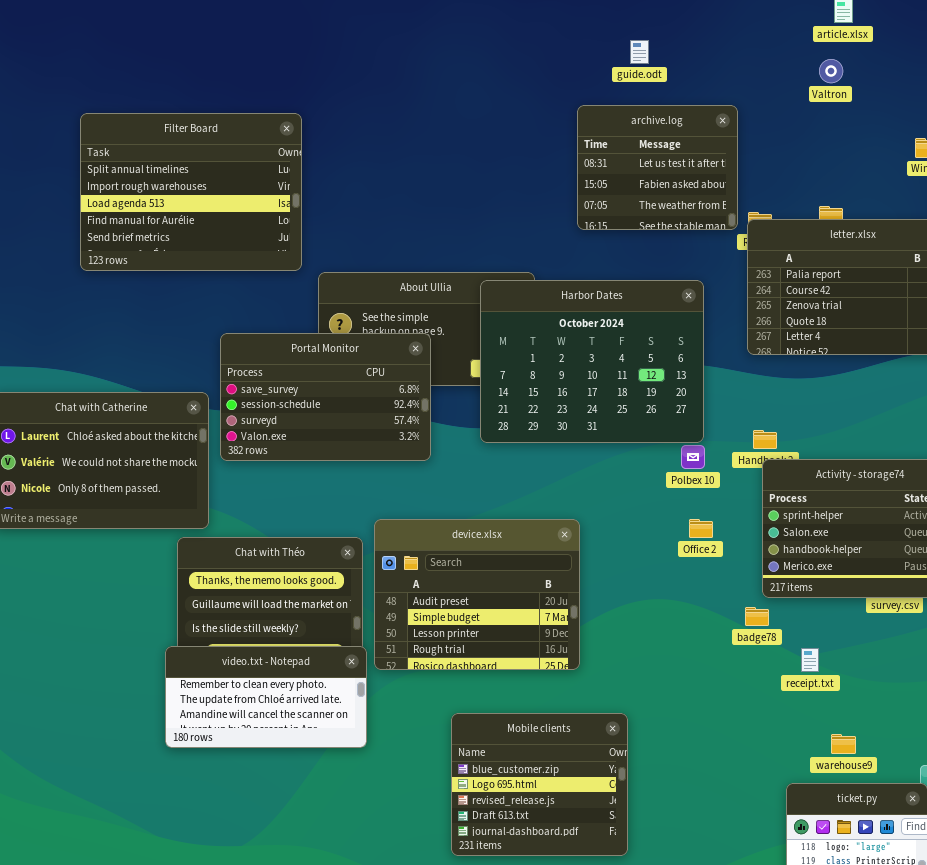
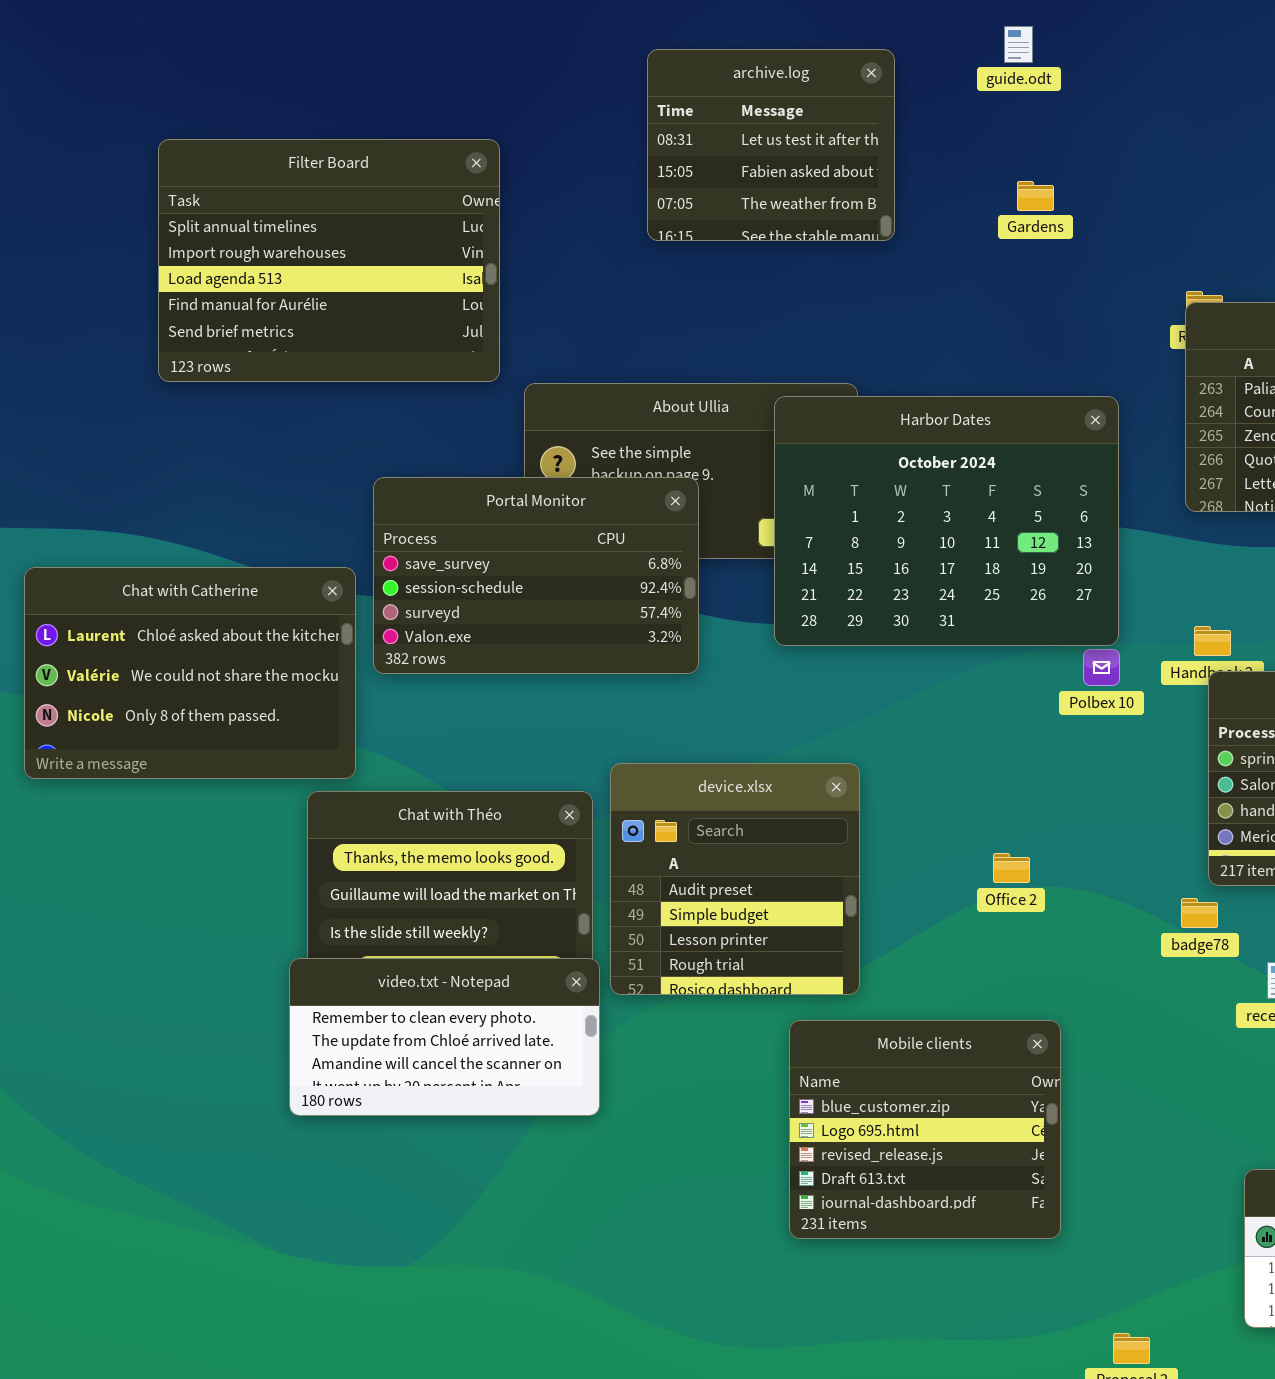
archive.log: [577,105,738,230] -> [647,49,895,241], moved
device.xlsx: [374,519,580,670] -> [610,763,860,995], resized
Office 2: [689,519,713,538] -> [993,853,1030,883], moved
Mobile clients: [451,713,628,856] -> [789,1020,1061,1239], moved

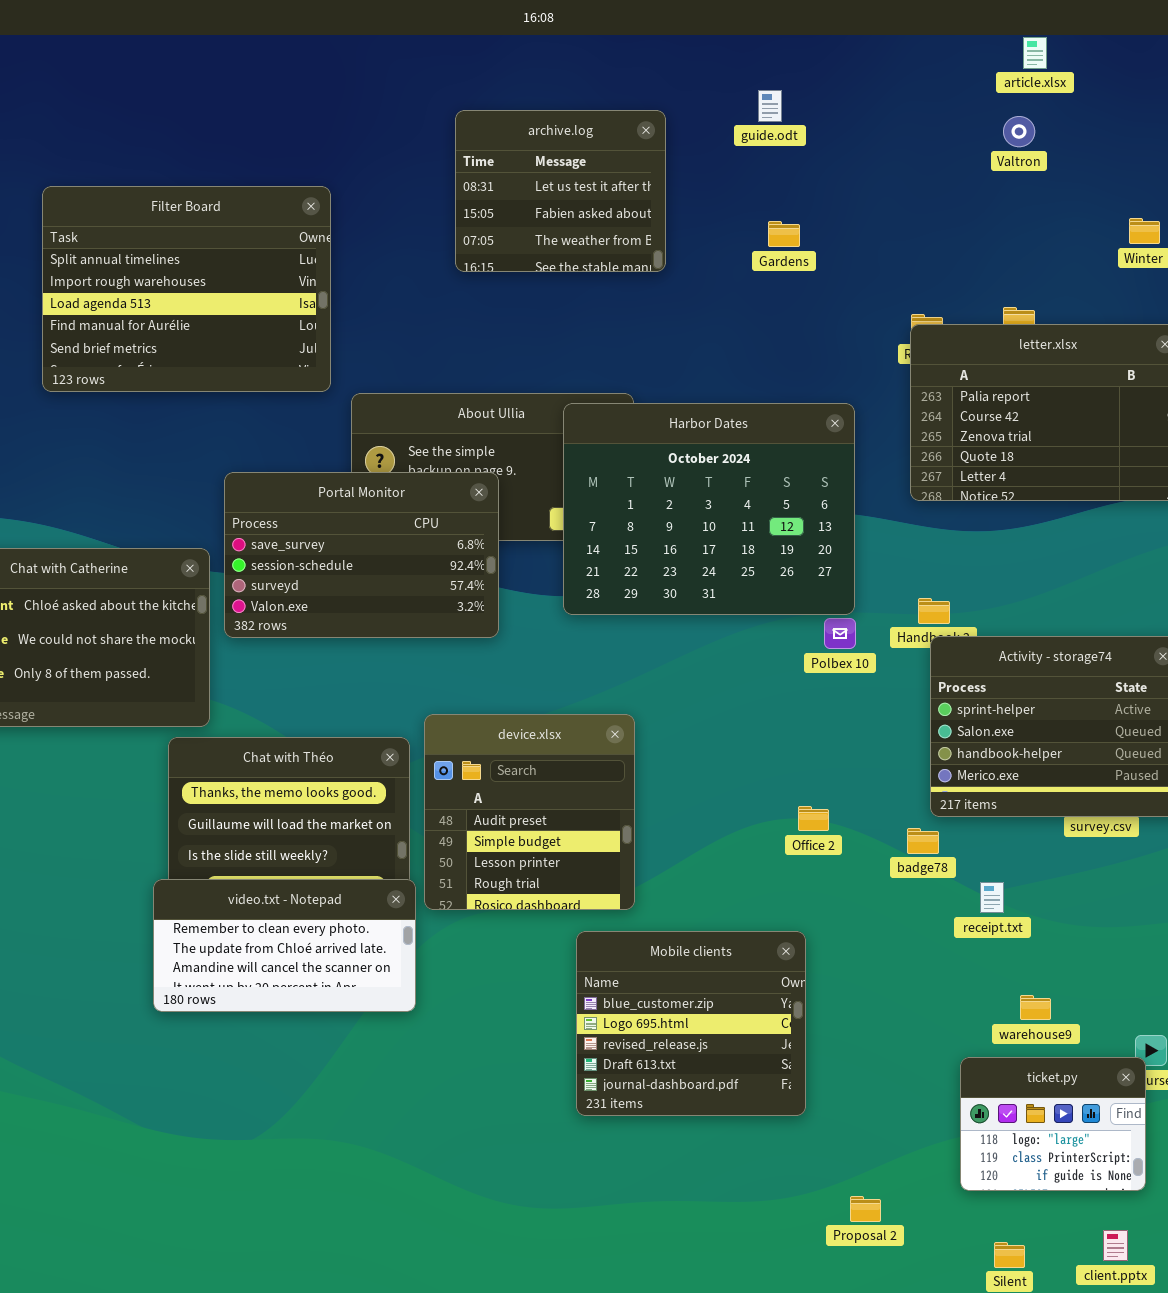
Office 2: [993,853,1030,883] -> [798,806,829,831], moved

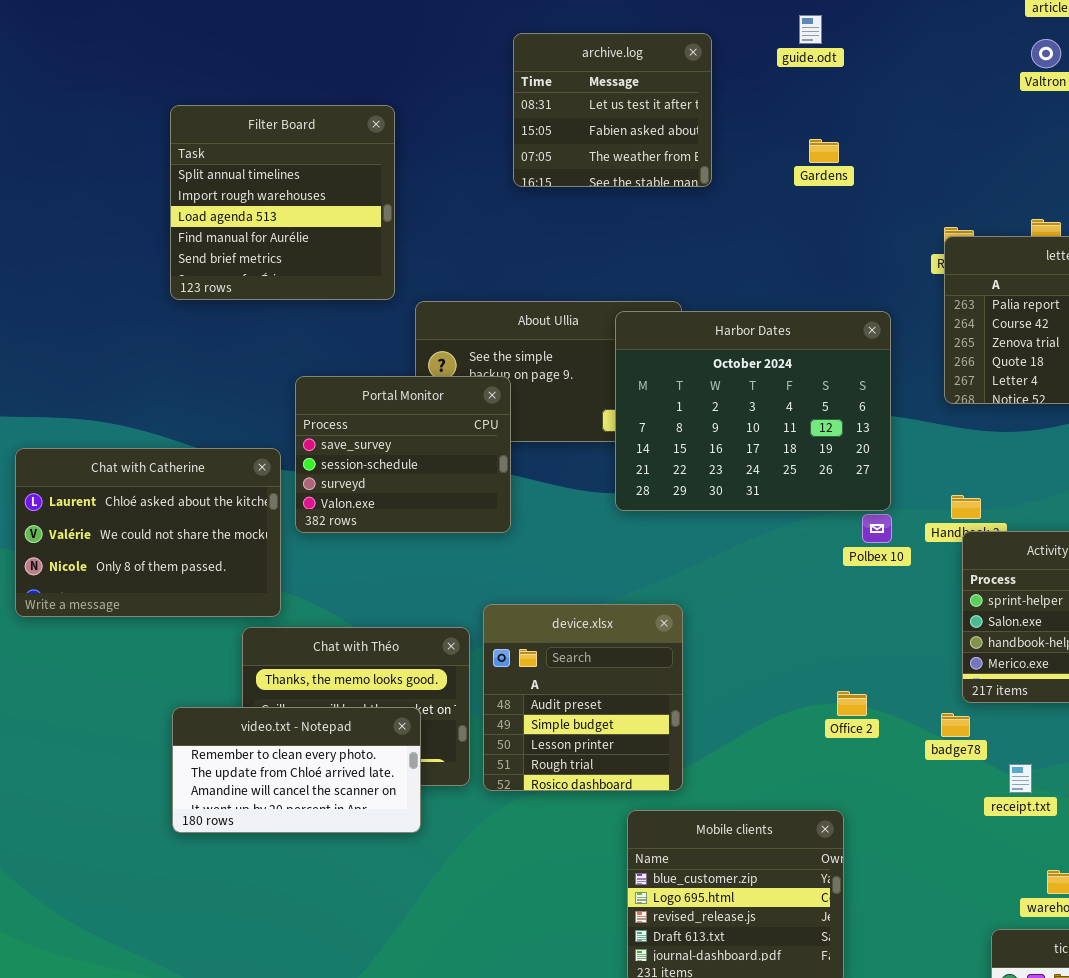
Filter Board: [42,186,331,392] -> [170,105,395,300], resized
Portal Monitor: [224,472,499,638] -> [295,376,511,533], resized
video.txt - Notepad: [153,879,416,1012] -> [172,707,421,833], moved

